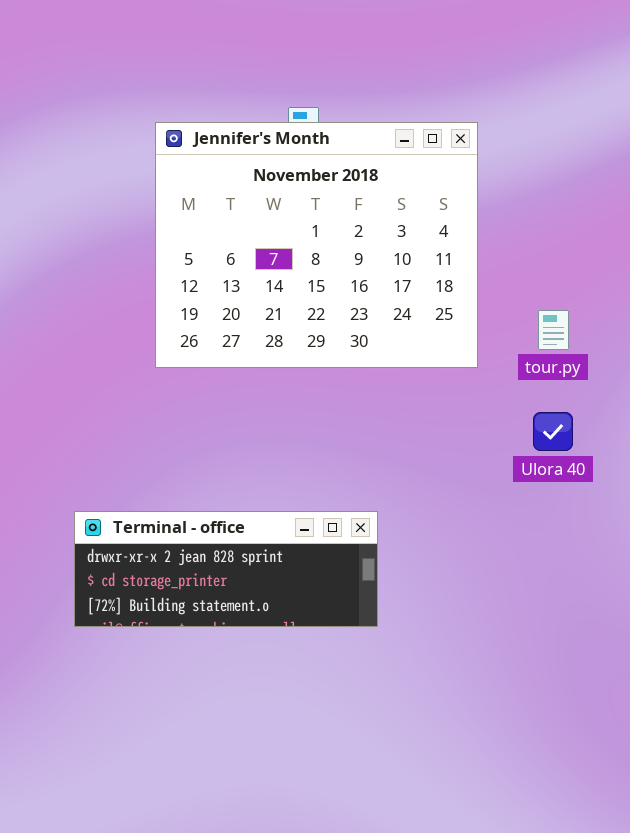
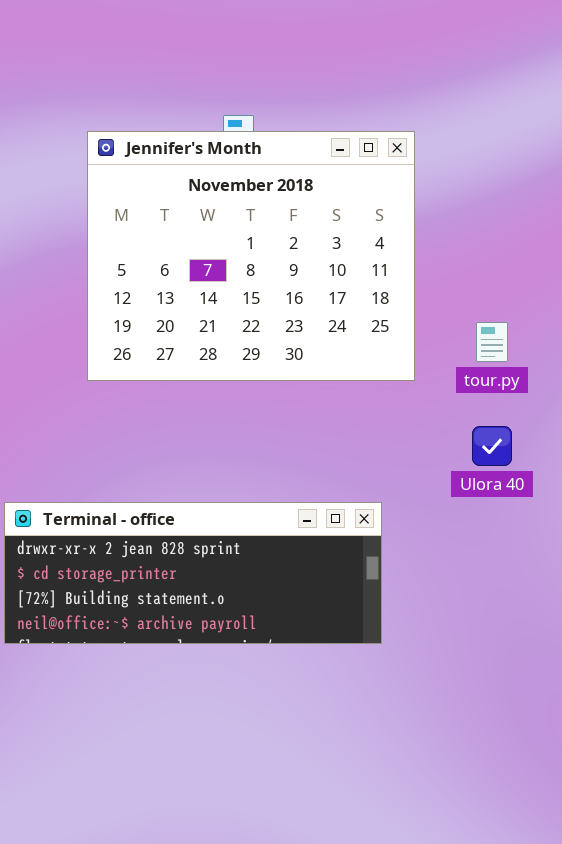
Terminal - office: [74,511,378,627] -> [4,502,382,644], resized

